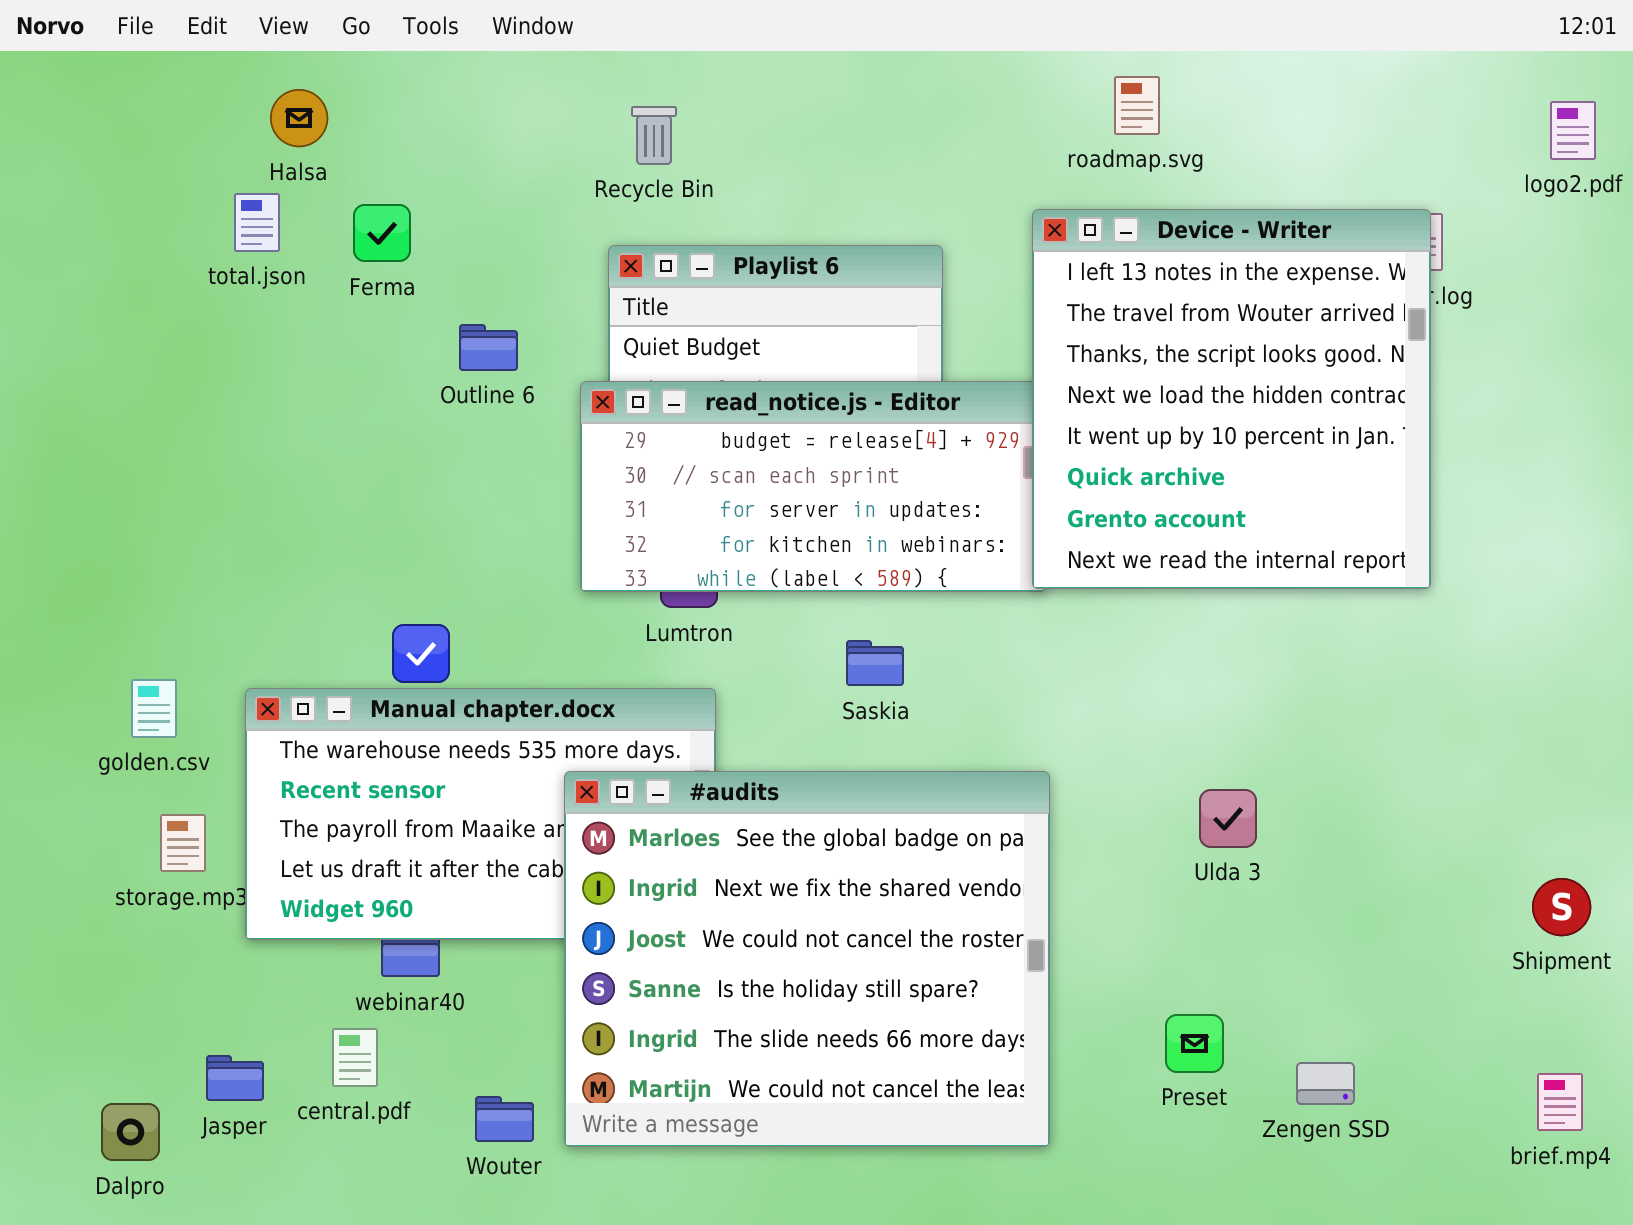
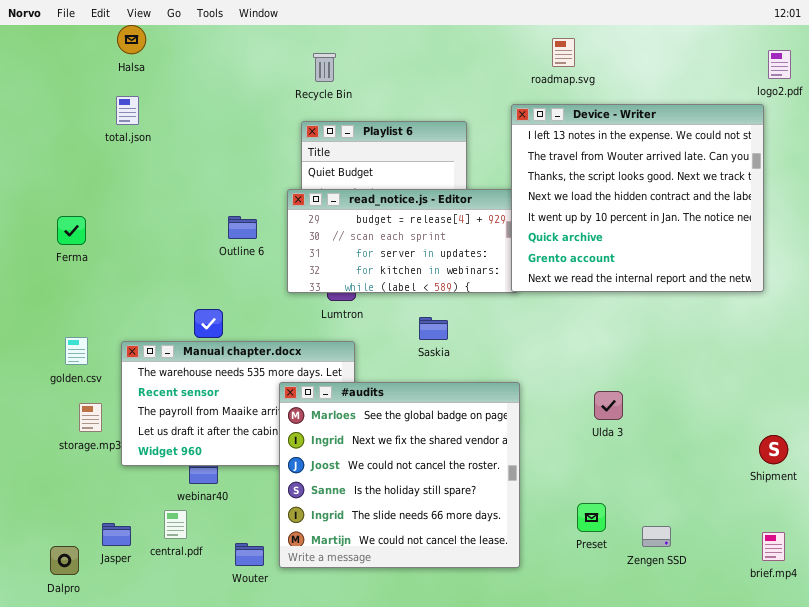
Halsa: [270,89,328,147] -> [117,25,146,54], moved
Ferma: [353,204,411,262] -> [57,216,86,245], moved
Device - Writer: [1032,209,1431,589] -> [511,104,764,292], resized
Outline 6: [459,324,518,371] -> [228,216,257,239], moved

